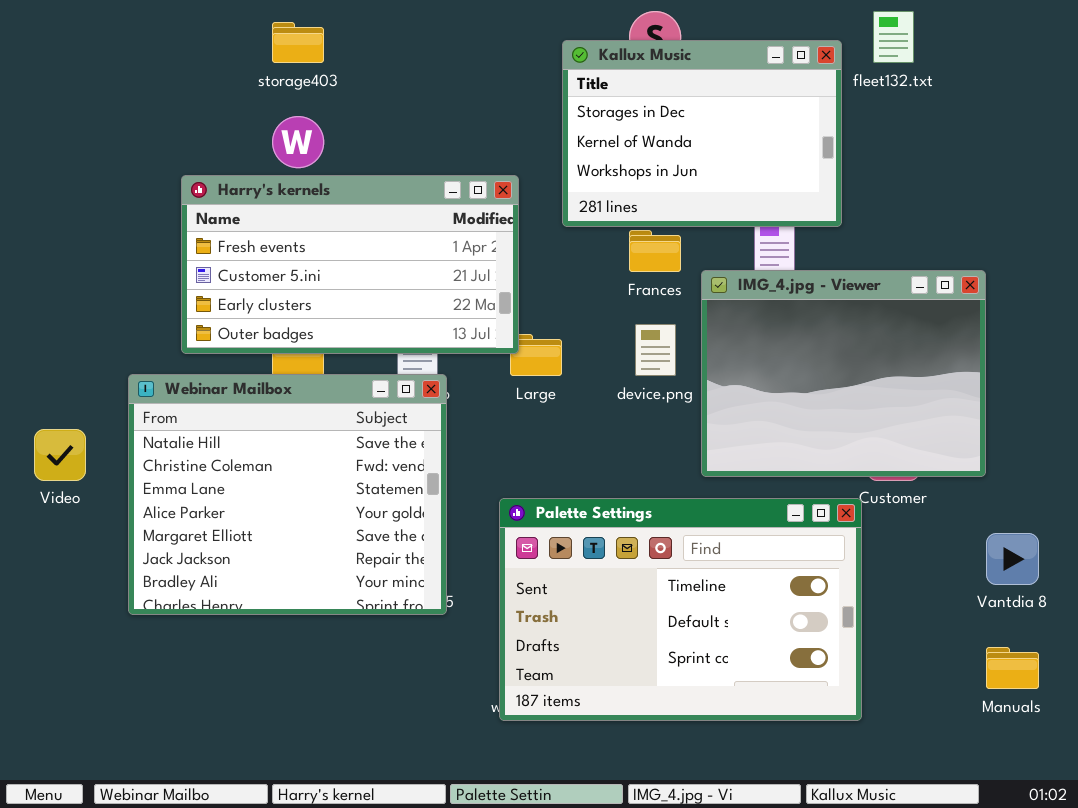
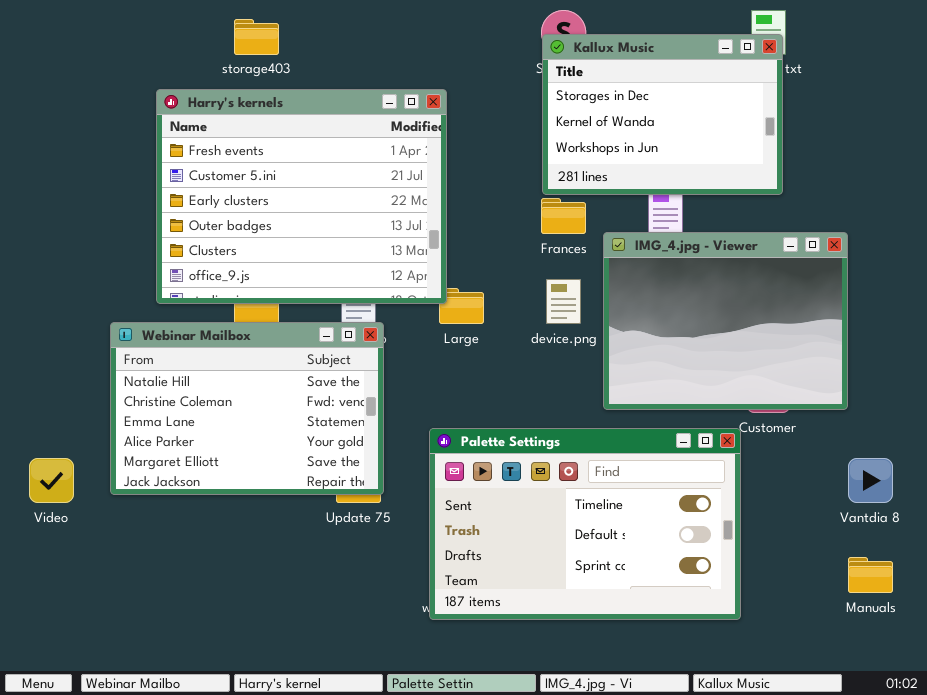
Kallux Music: [562,40,842,227] -> [542,34,783,195], moved
Harry's kernels: [181,175,519,354] -> [156,89,447,304], resized
Webinar Mailbox: [128,374,447,615] -> [110,322,384,495], resized
Video: [34,429,86,481] -> [29,458,74,503], moved

